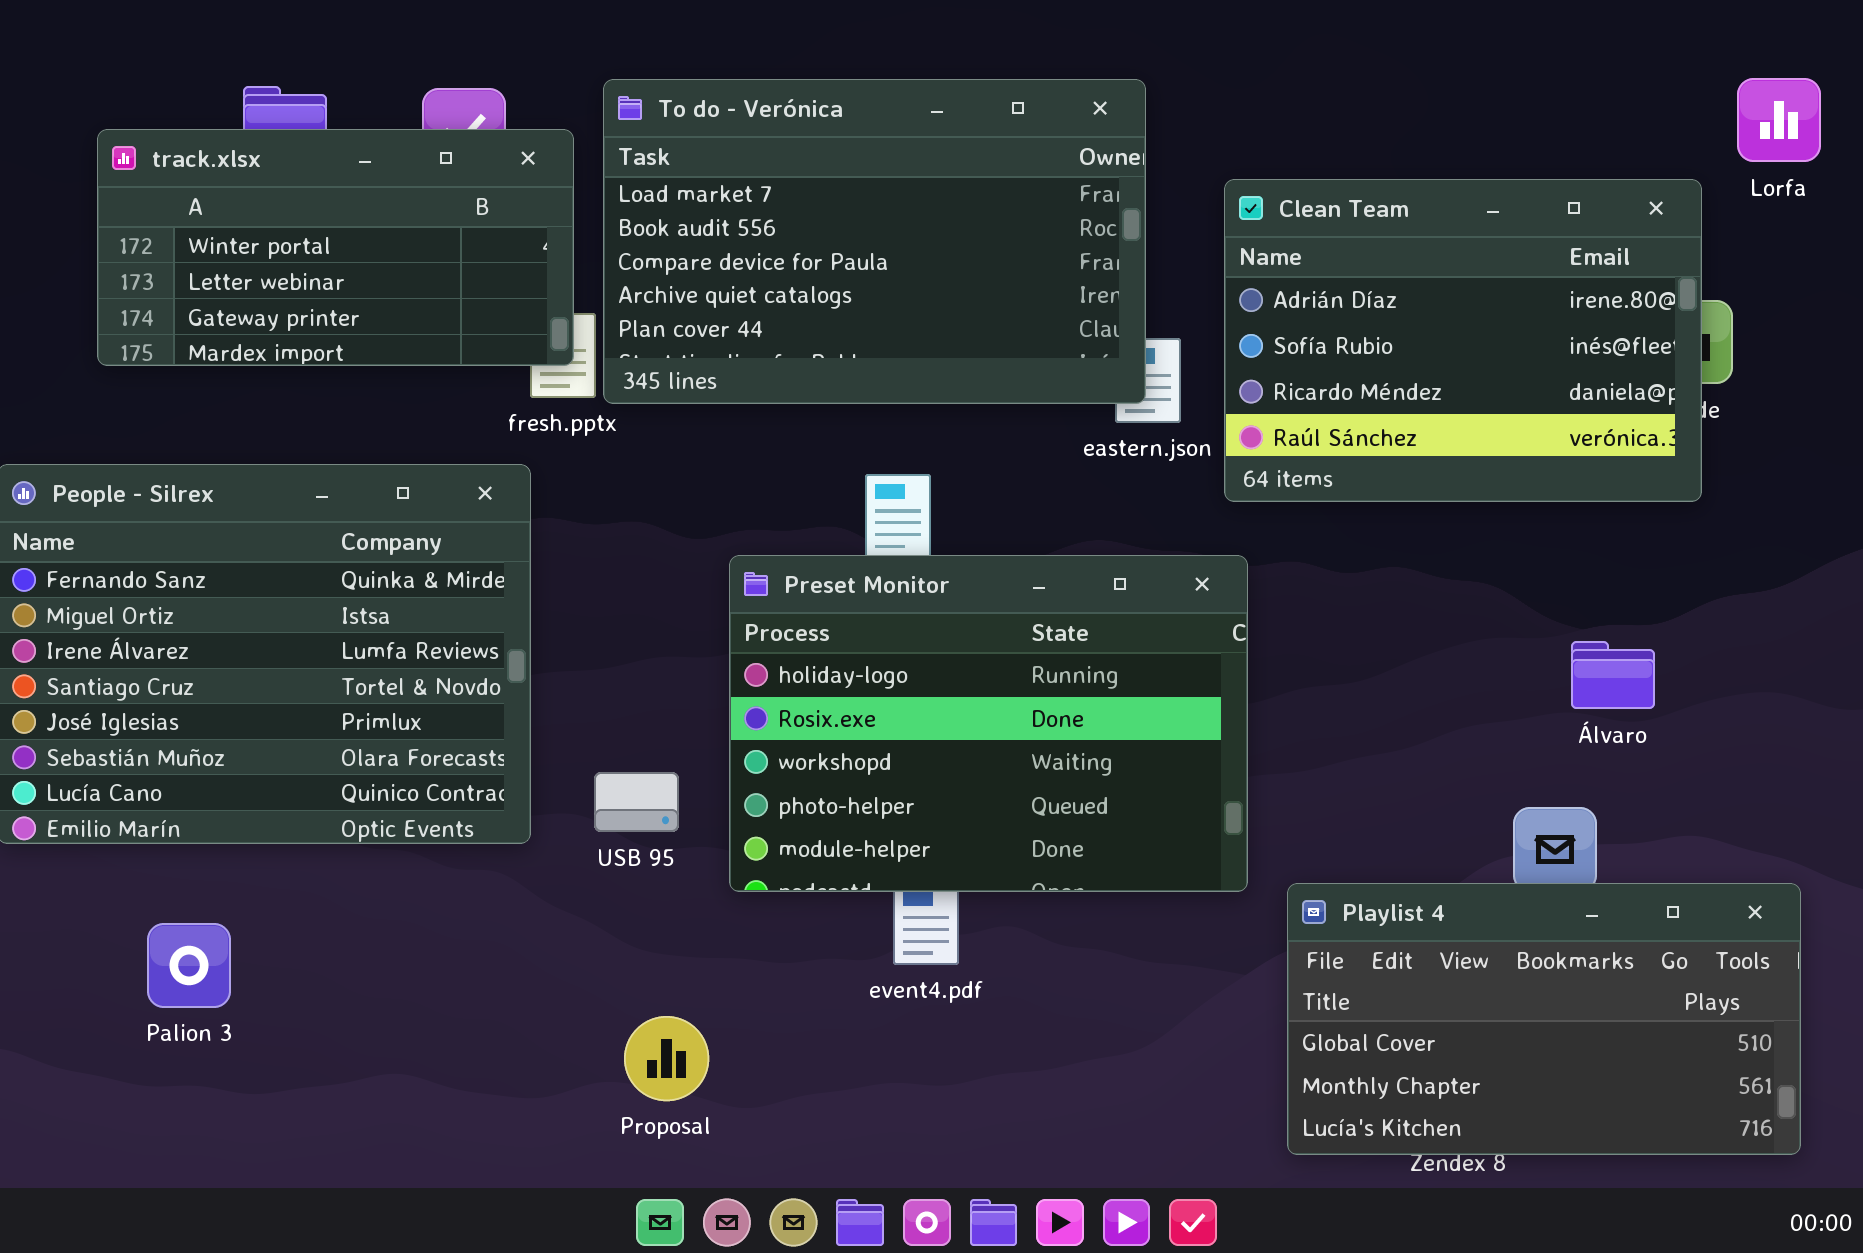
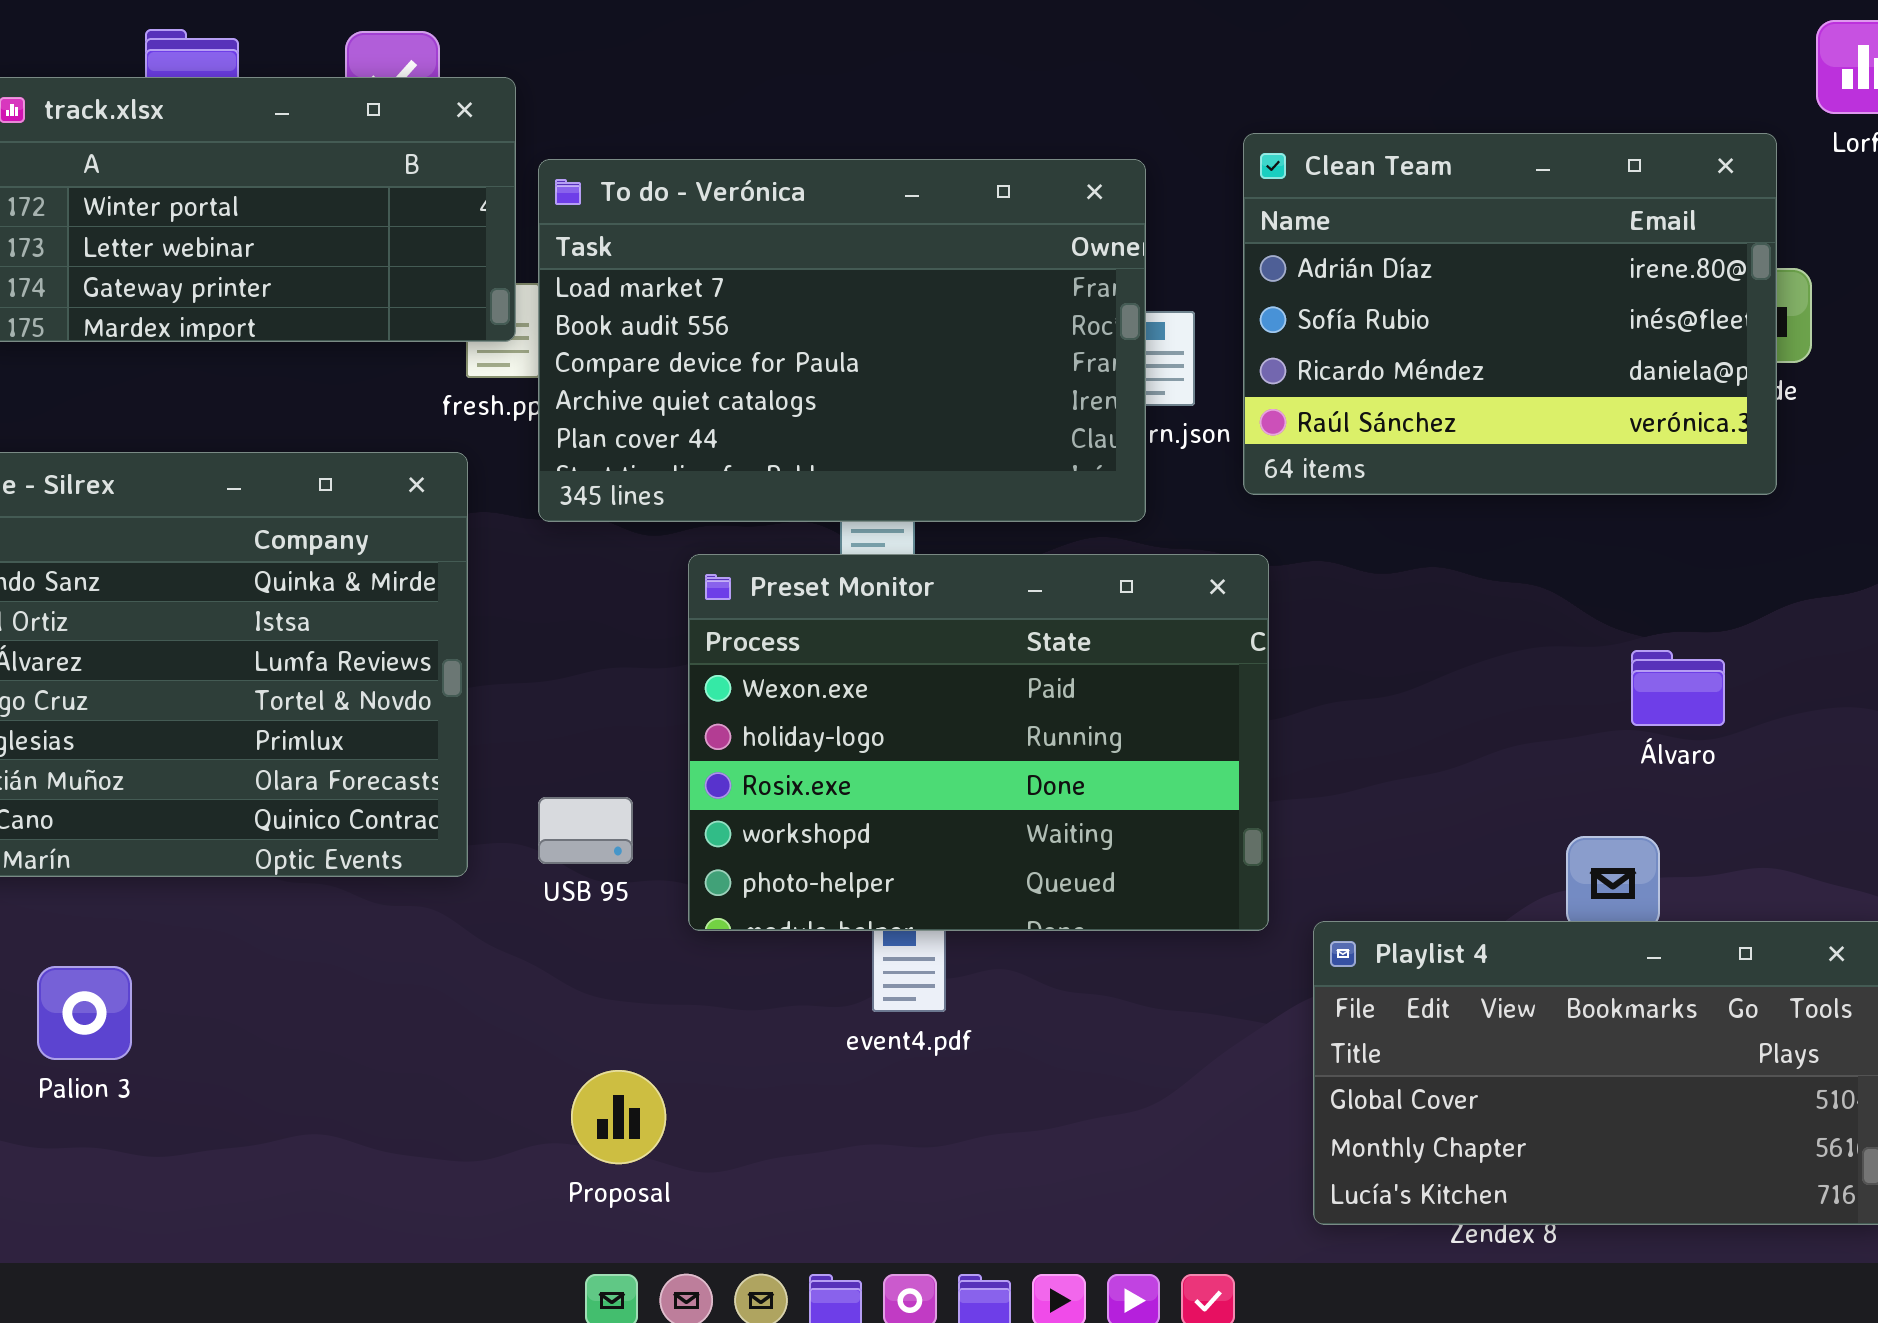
To do - Verónica: [603,79,1146,404] -> [538,159,1146,522], moved
Preset Monitor: [729,555,1248,892] -> [688,554,1269,931], scrolled up 1 row

